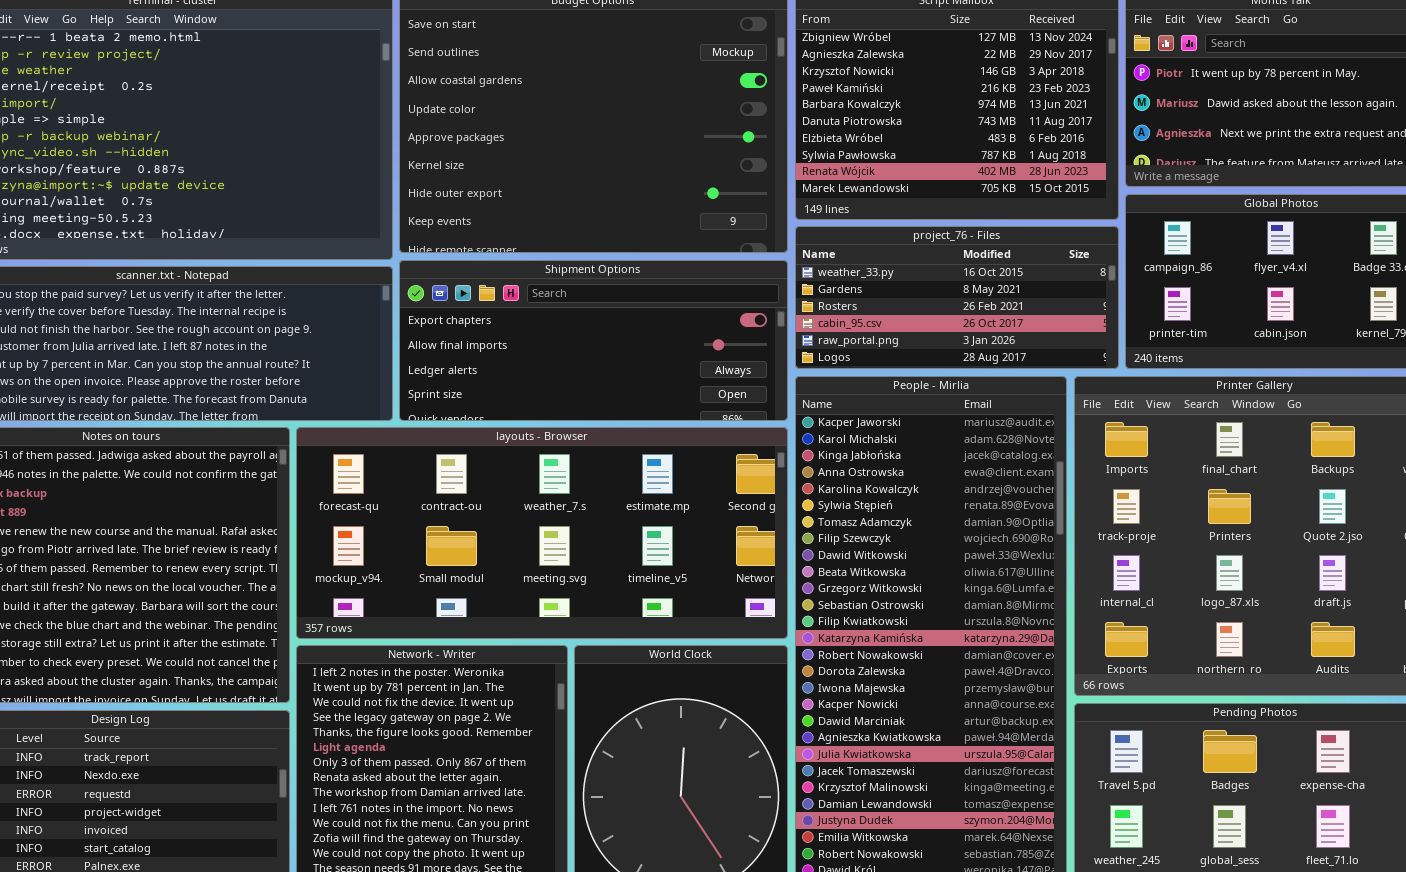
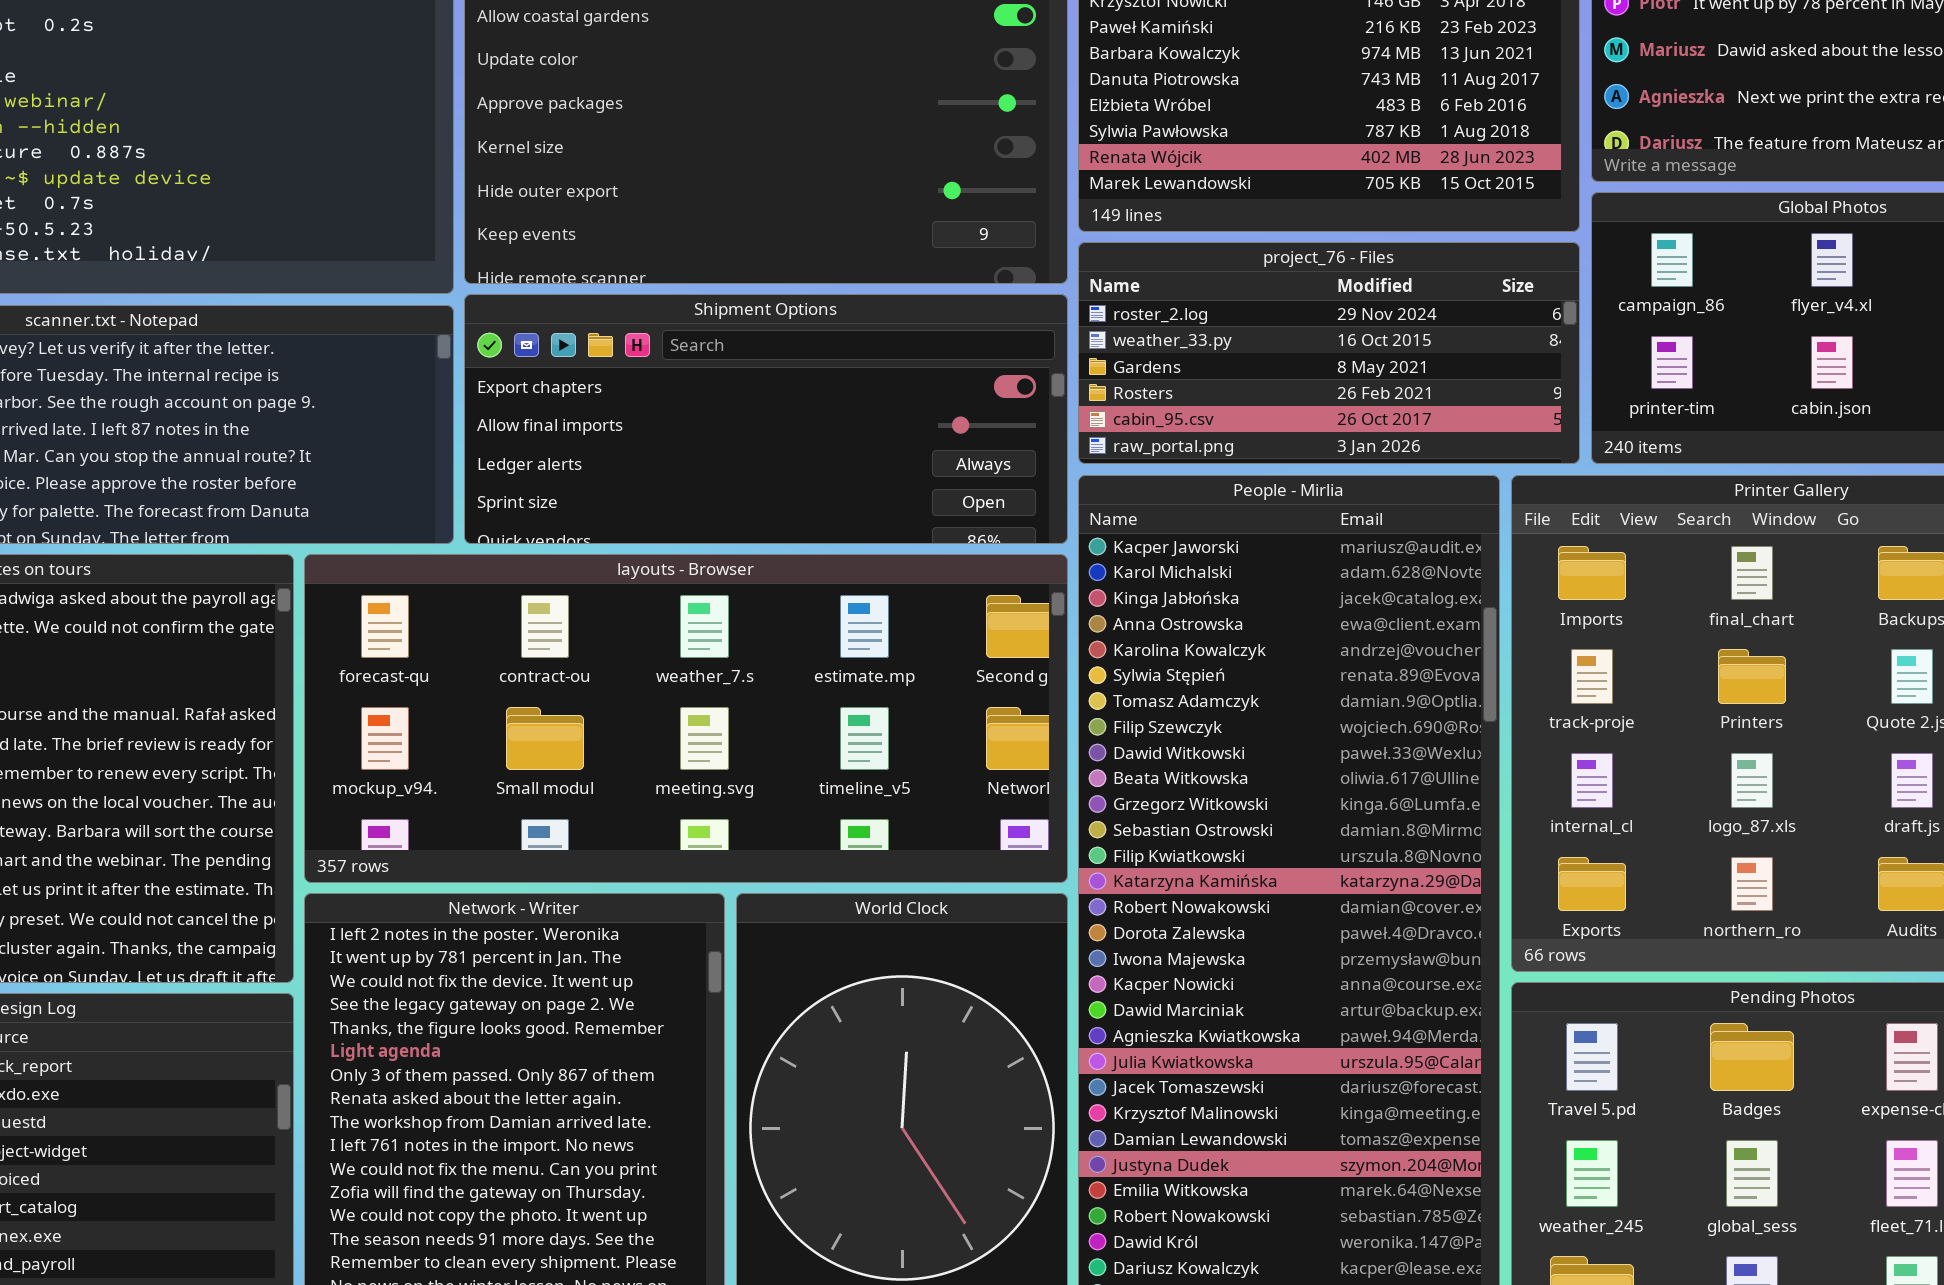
project_76 - Files: [795,226,1119,369] -> [1078,242,1580,464], scrolled up 1 row

